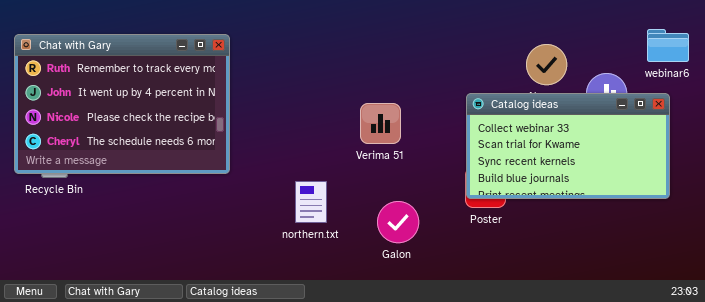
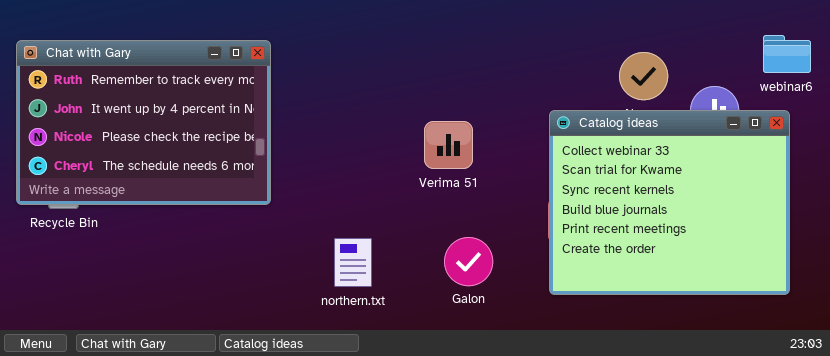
Catalog ideas: [466,93,670,199] -> [549,110,790,295], resized
northern.txt: [295,181,327,223] -> [334,238,372,287], moved

